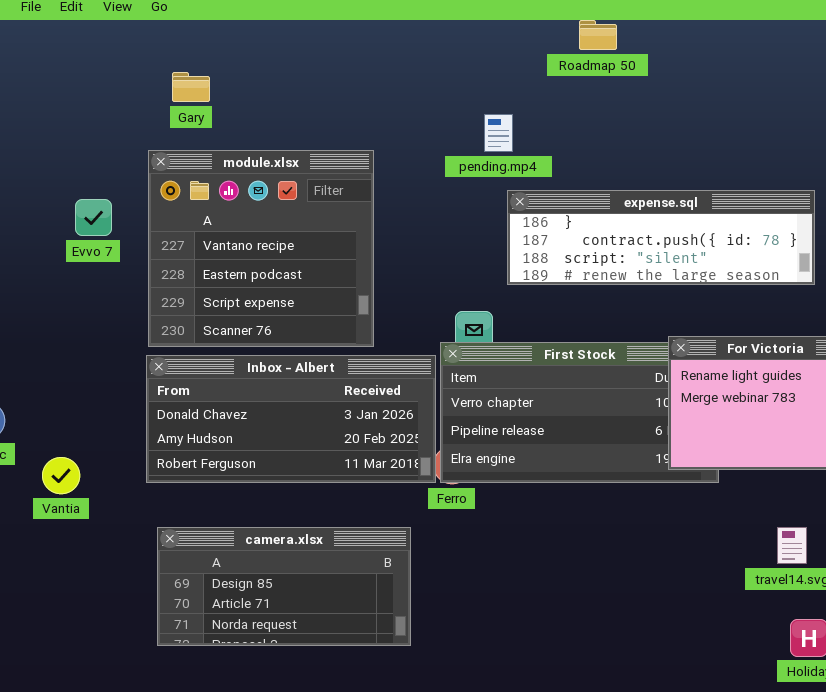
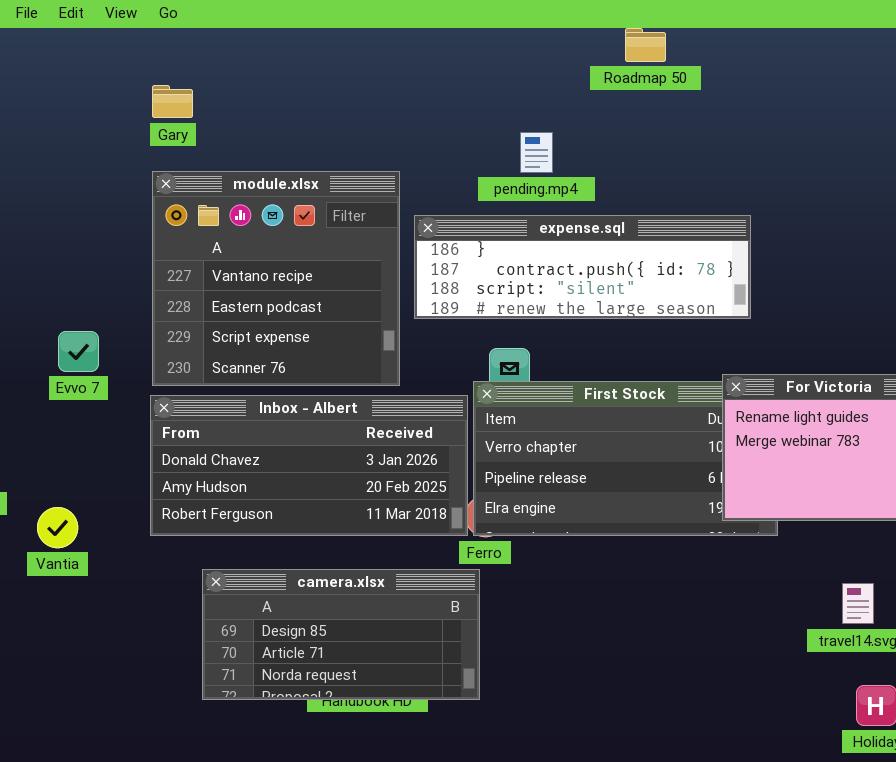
Gary: [172,72,210,102] -> [152,85,193,118], moved
expense.sql: [507,190,815,285] -> [414,215,751,319], moved
Evvo 7: [75,199,112,236] -> [58,331,99,372], moved
camera.xlsx: [157,527,411,646] -> [202,569,480,700], moved

